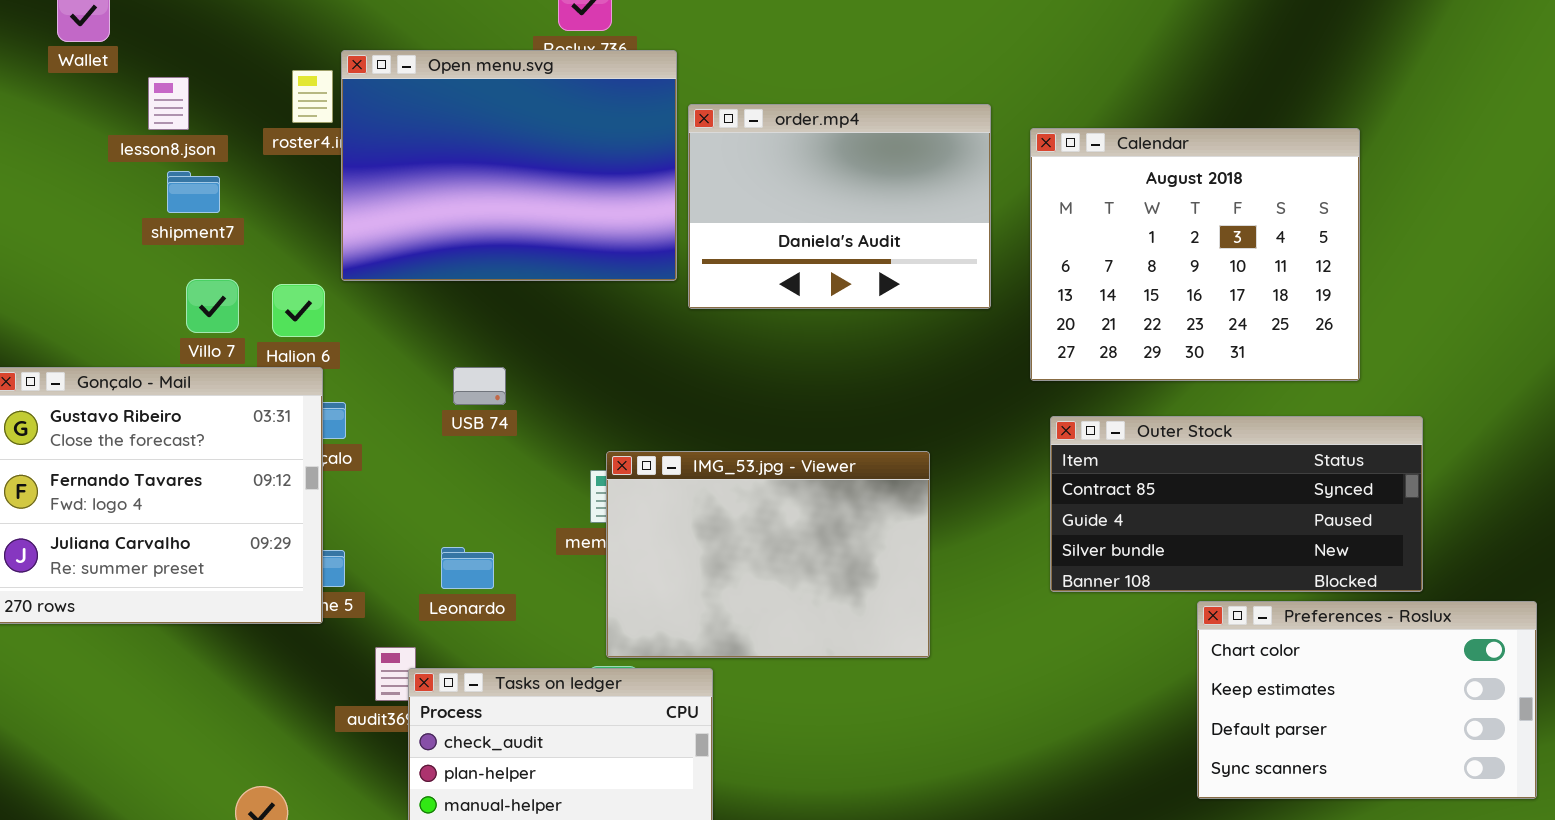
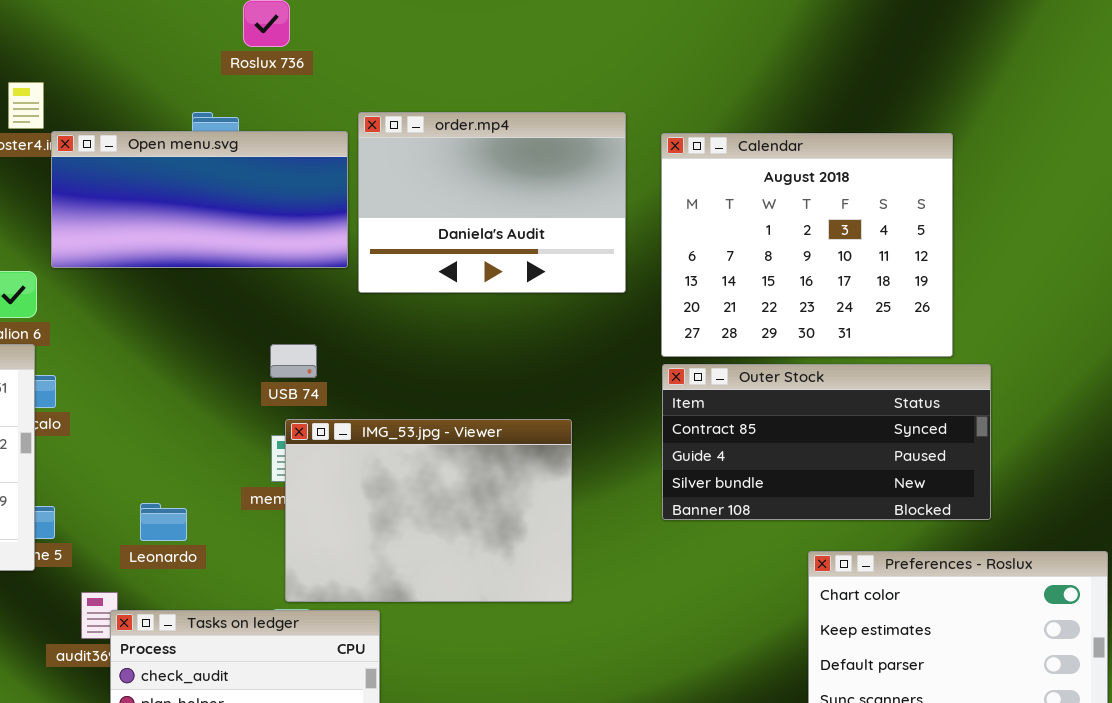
Open menu.svg: [341,50,677,281] -> [51,131,348,268], resized
USB 74: [453,367,506,405] -> [270,344,317,378], moved
Outer Stock: [1050,416,1423,592] -> [662,364,991,520], moved

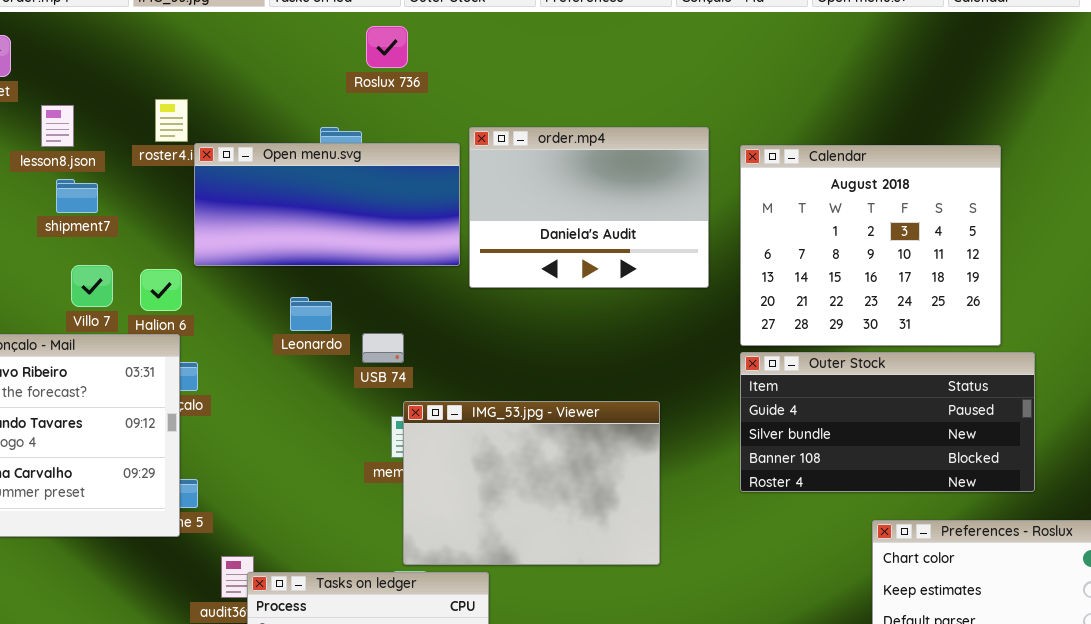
USB 74: [270,344,317,378] -> [362,333,404,363], moved
Outer Stock: [662,364,991,520] -> [740,352,1035,492], scrolled down 1 row
Leonardo: [140,503,187,541] -> [290,297,332,331], moved

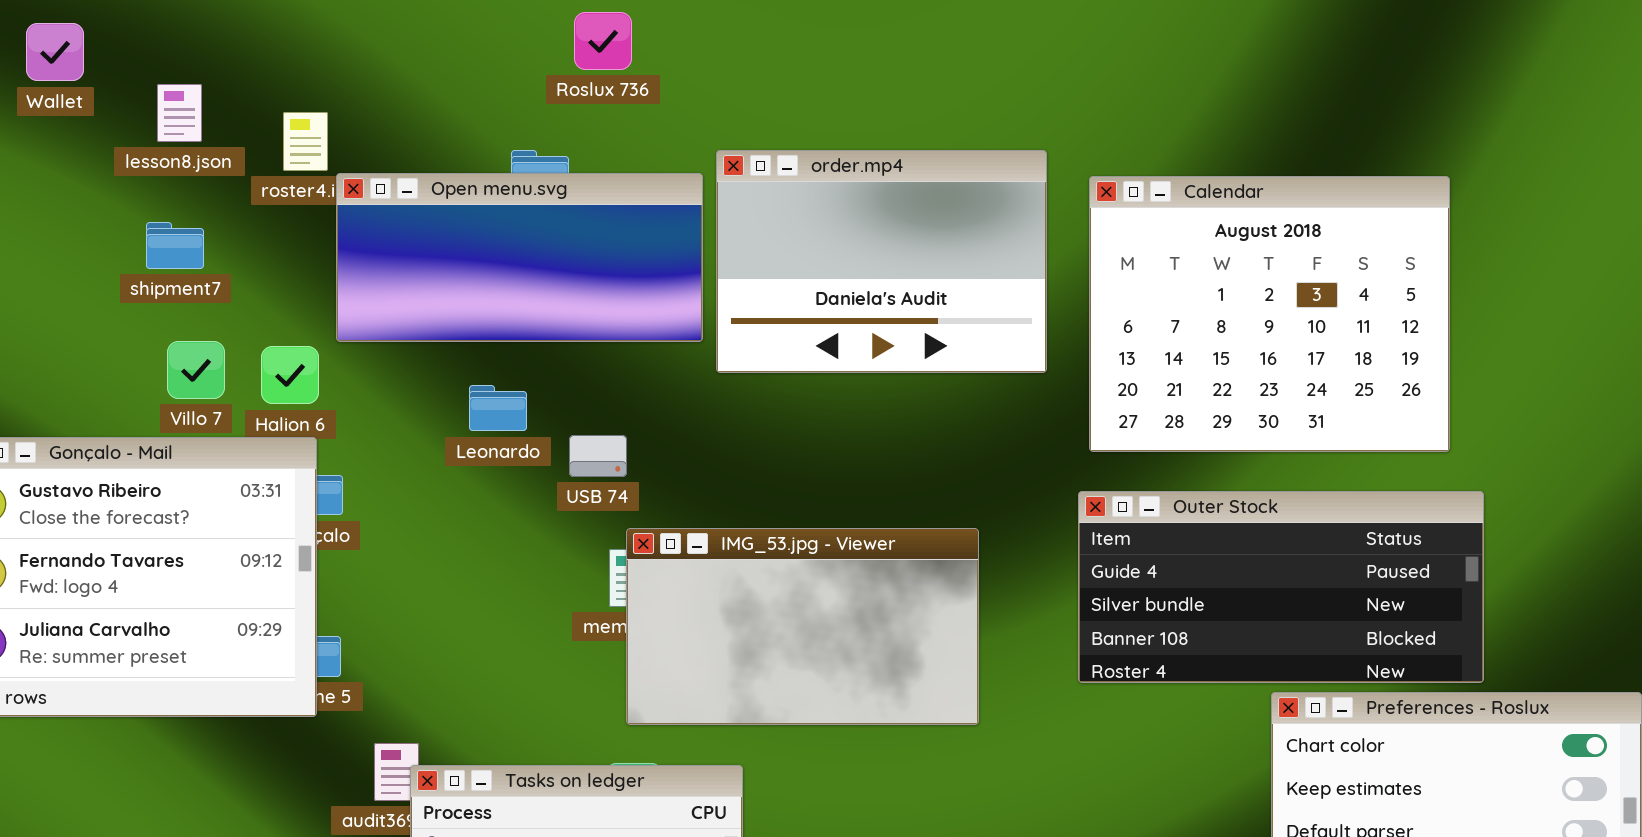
lesson8.json: [41,105,74,147] -> [157,84,202,142], moved
Outer Stock: [740,352,1035,492] -> [1078,491,1484,683], moved
IMG_53.jpg - Viewer: [403,401,660,565] -> [626,528,979,725], resized

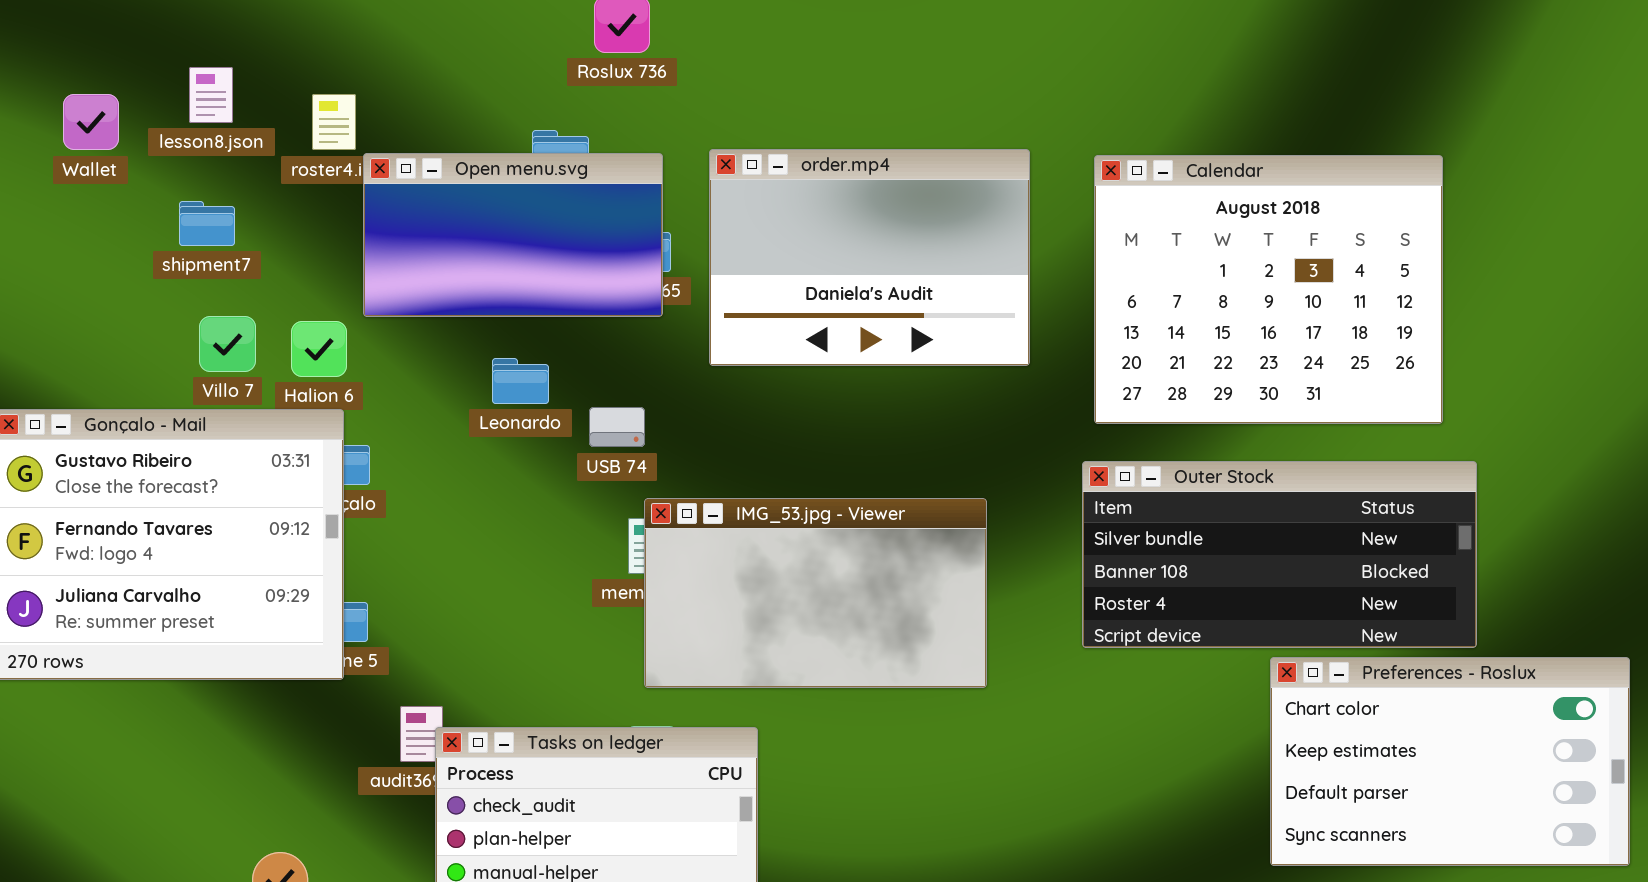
Wallet: [26,23,84,81] -> [63,94,119,150], moved
order.mp4: [716,150,1047,373] -> [709,149,1030,366], moved
Open menu.svg: [336,173,703,342] -> [363,153,663,317], resized
Outer Stock: [1078,491,1484,683] -> [1082,461,1477,648], scrolled down 1 row

